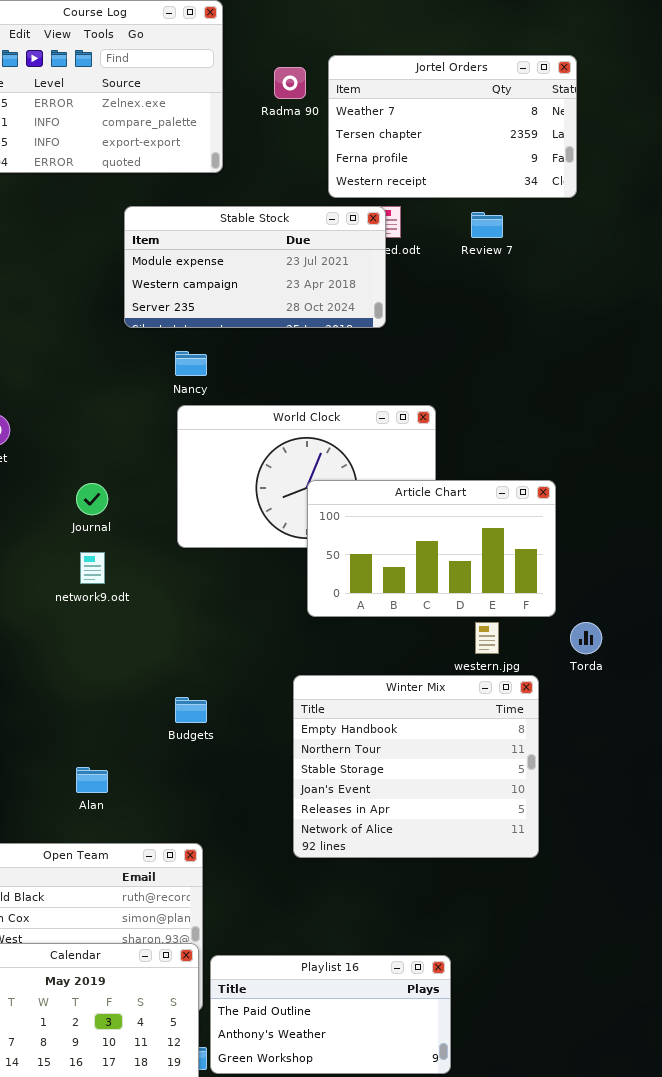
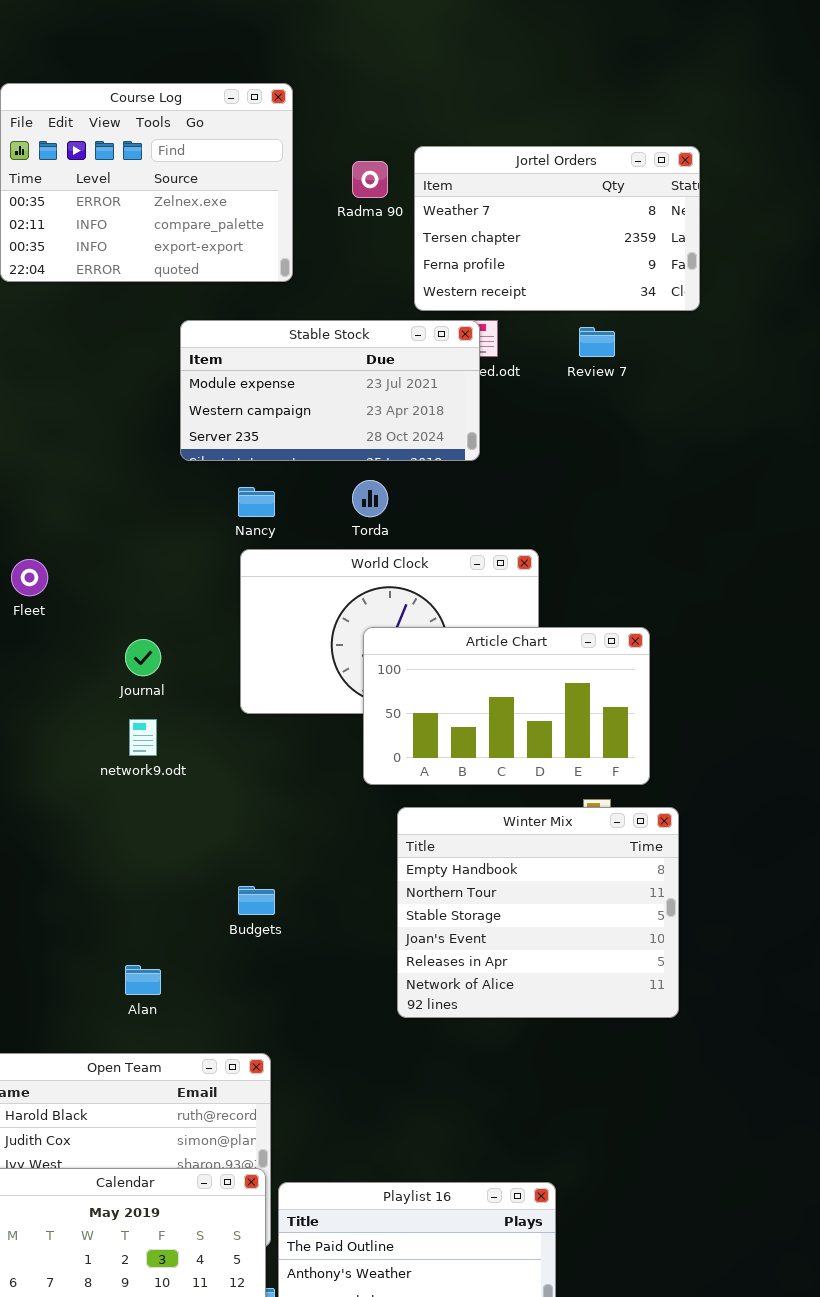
Article Chart: [307,480,556,617] -> [363,627,650,785], moved
Torda: [570,622,602,654] -> [352,480,388,517], moved
Winter Mix: [293,675,539,858] -> [397,807,679,1018], moved

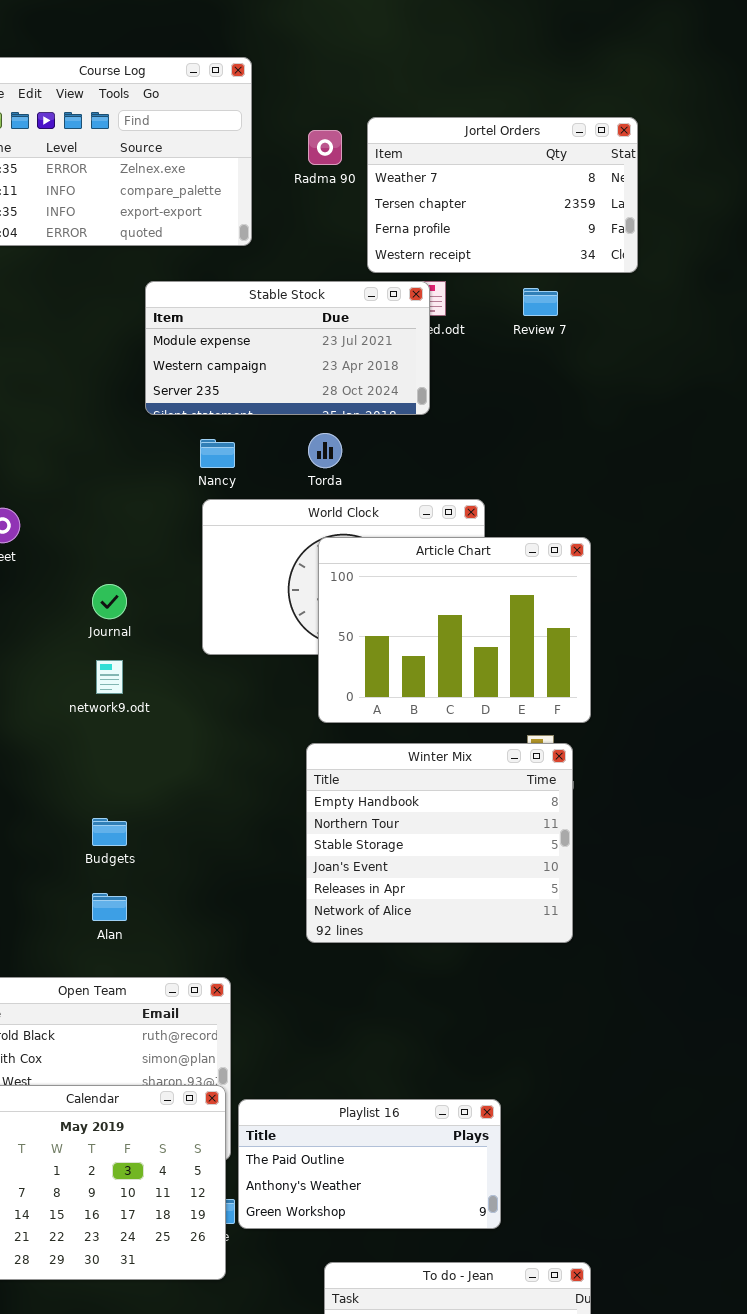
Article Chart: [363,627,650,785] -> [318,537,591,723], resized
Winter Mix: [397,807,679,1018] -> [306,743,573,943], moved
Budgets: [238,886,275,915] -> [92,818,127,846], moved

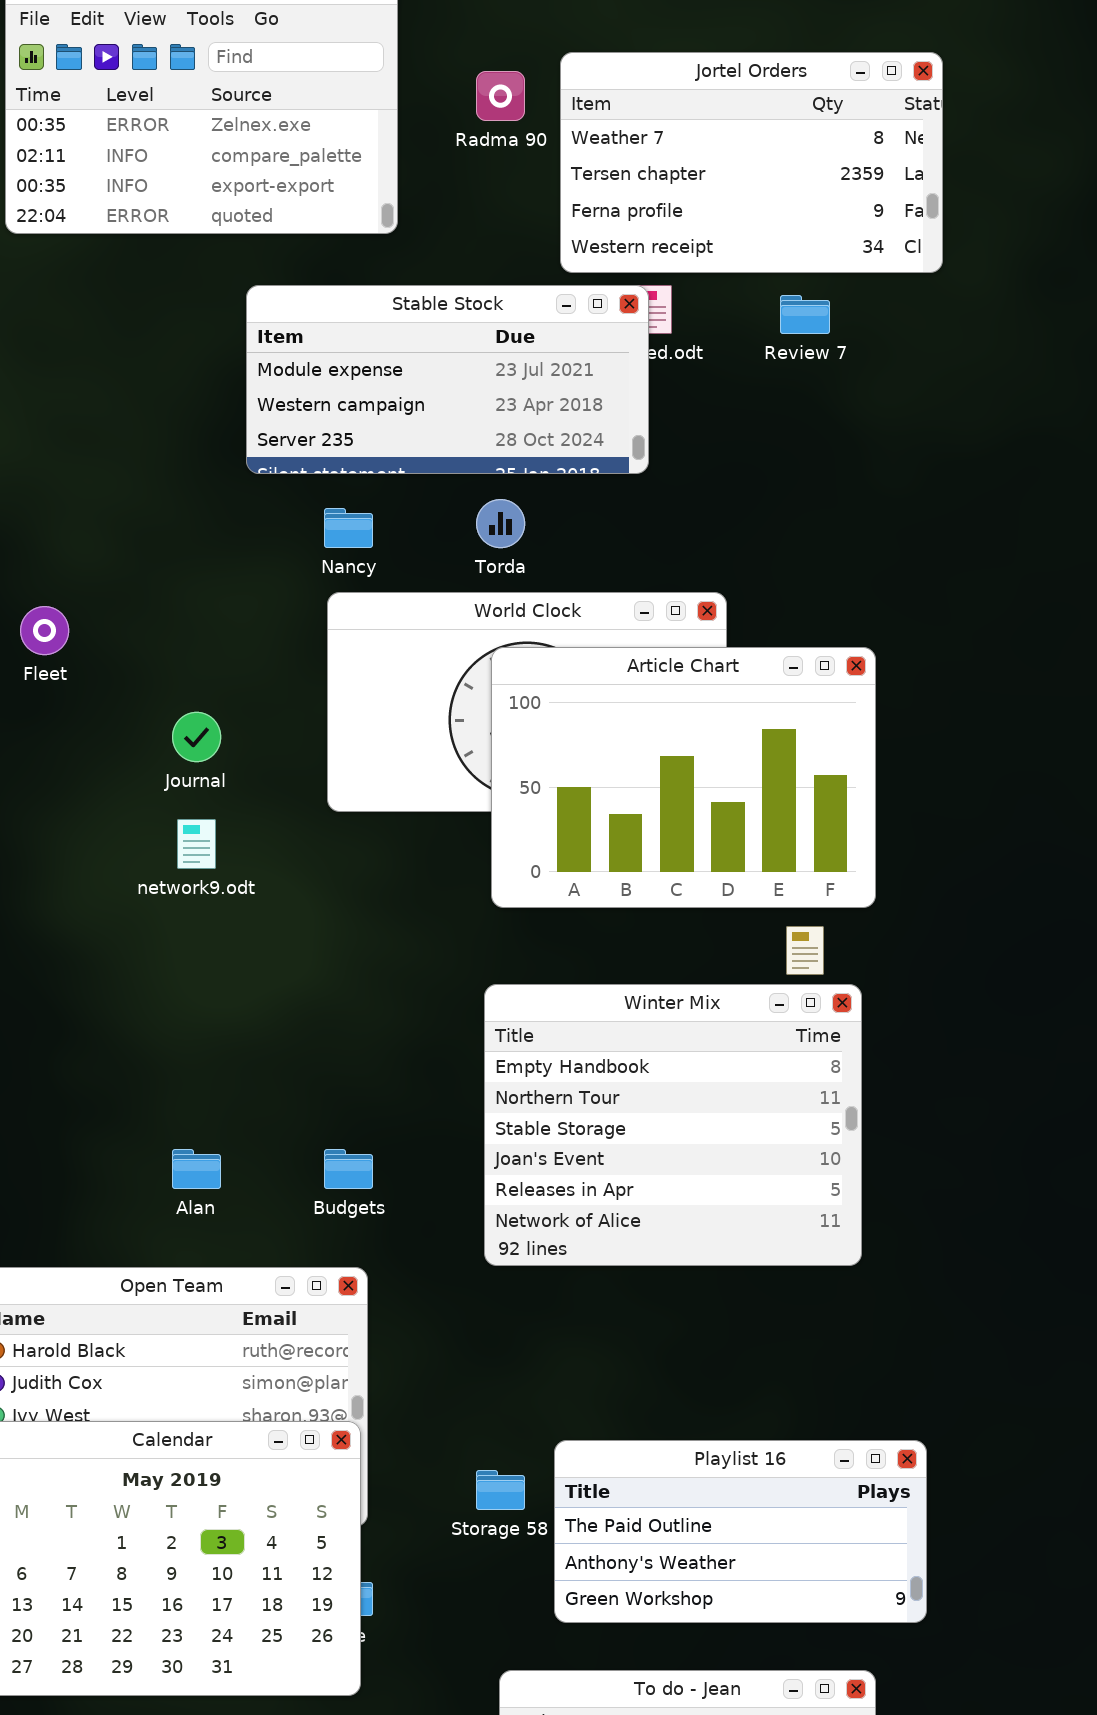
Winter Mix: [306,743,573,943] -> [484,984,862,1266], moved
Budgets: [92,818,127,846] -> [324,1149,373,1189], moved
Playlist 16: [238,1099,501,1229] -> [554,1440,927,1623], moved

